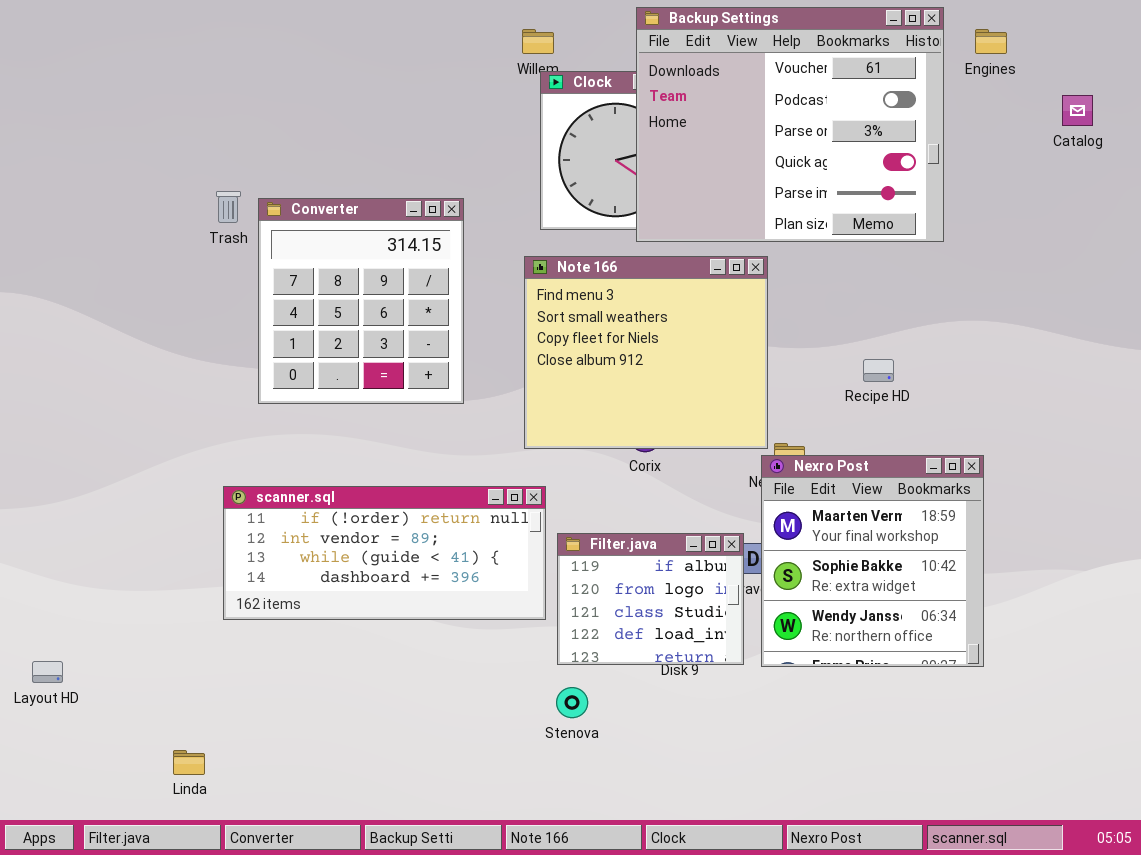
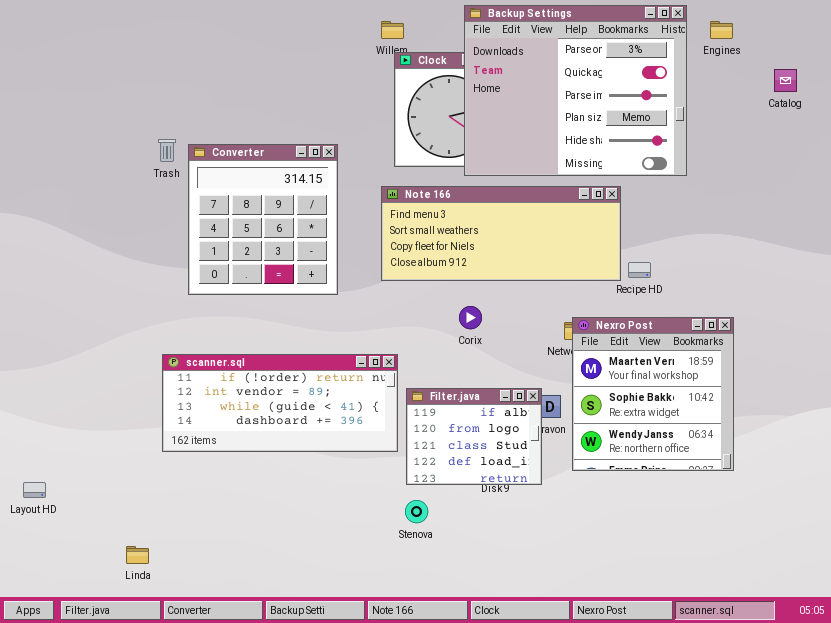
Backup Settings: [636,7,944,242] -> [464,5,687,176], scrolled down 2 rows
Note 166: [524,256,768,449] -> [381,186,621,281], resized
Nexro Post: [761,455,984,667] -> [572,317,734,471], moved

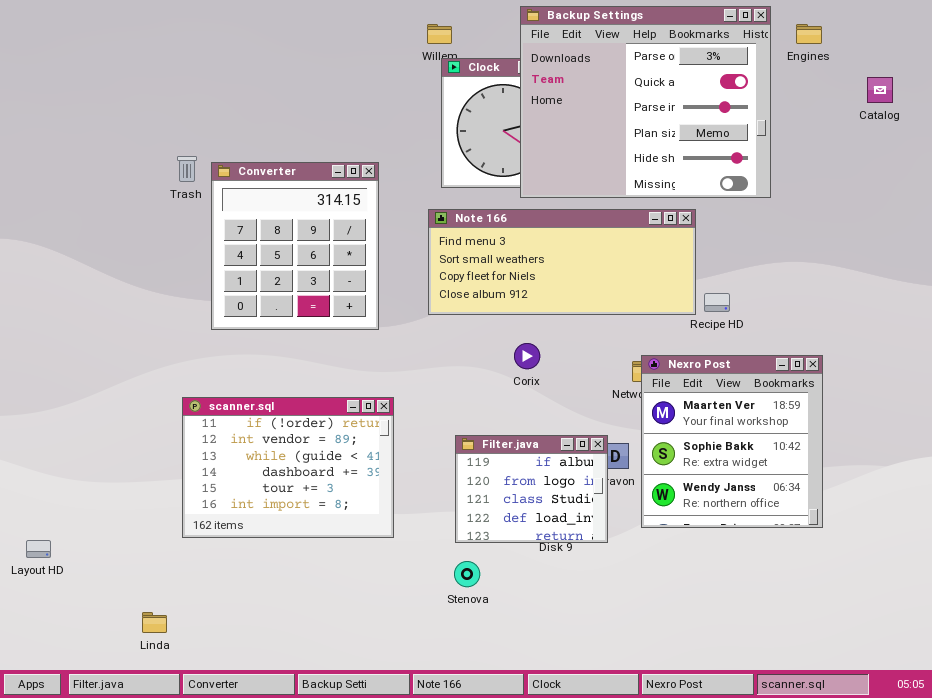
scanner.sql: [162,354,398,452] -> [182,397,394,538], resized

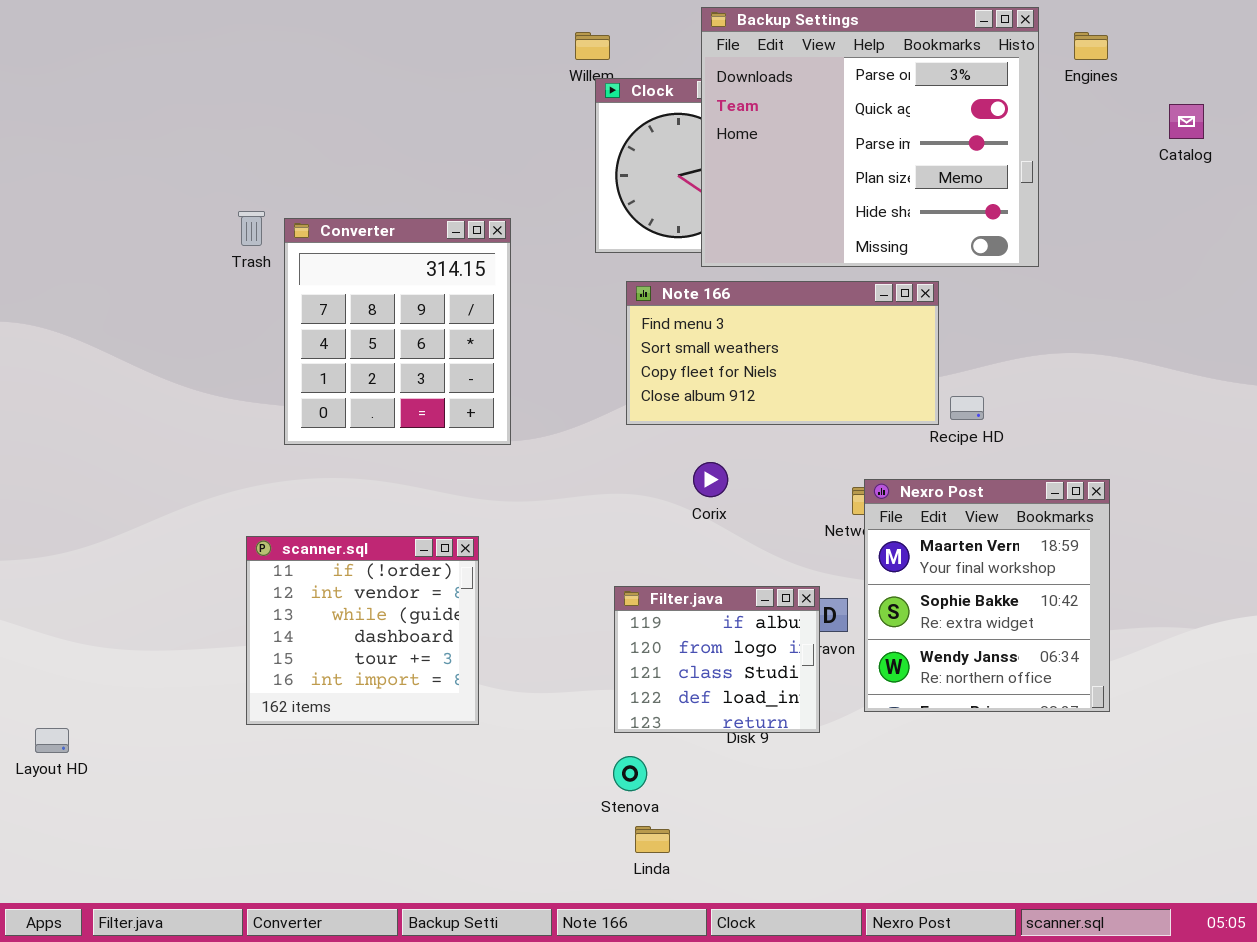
Note 166: [428,209,696,315] -> [626,281,939,425], resized
scanner.sql: [182,397,394,538] -> [246,536,479,725], resized
Linda: [142,612,167,633] -> [635,826,670,853], moved

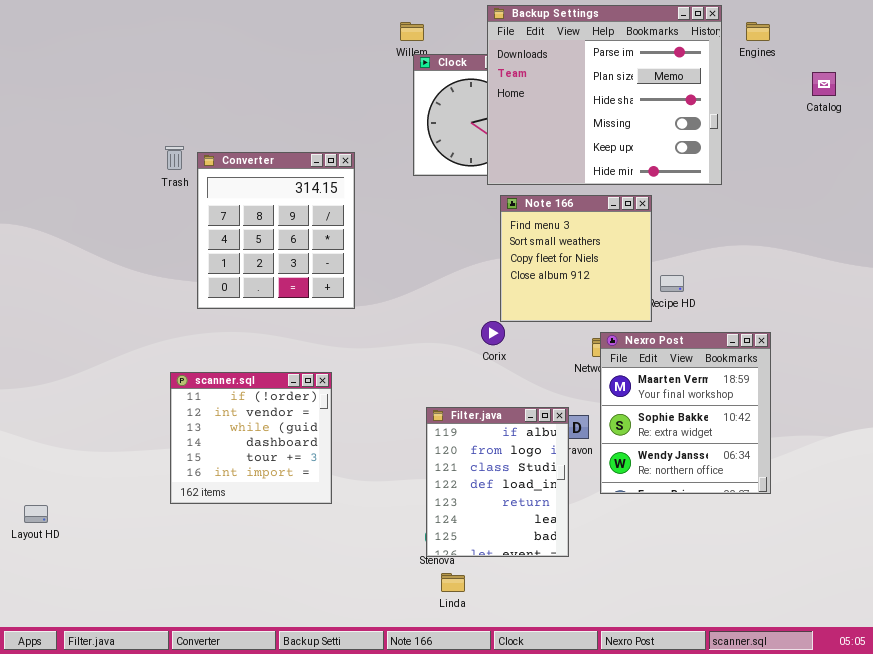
Backup Settings: [701,7,1039,267] -> [487,5,722,185], scrolled down 2 rows
Note 166: [626,281,939,425] -> [500,195,652,322], resized
Filter.java: [614,586,820,733] -> [426,407,569,557], resized

